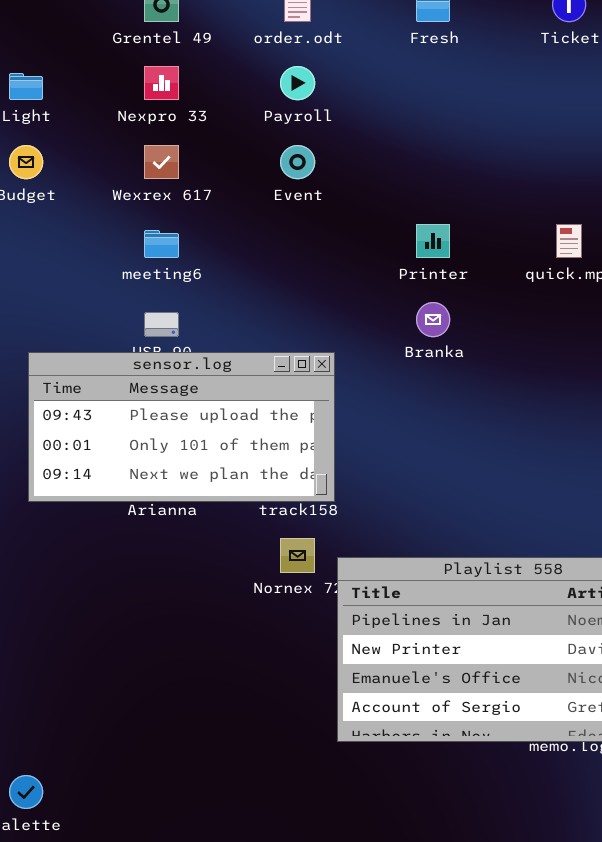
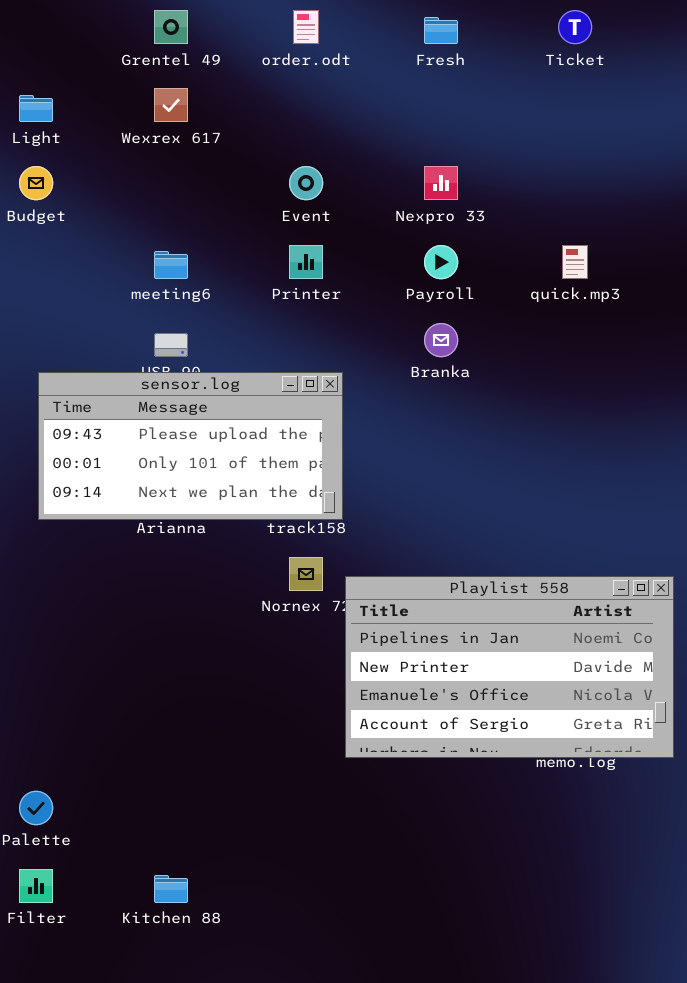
Nexpro 33: [144,66,179,100] -> [424,166,458,200], moved
Payroll: [280,66,315,100] -> [424,245,458,279], moved
Wexrex 617: [144,145,179,179] -> [154,88,188,122], moved
Printer: [416,224,450,258] -> [289,245,323,279], moved

